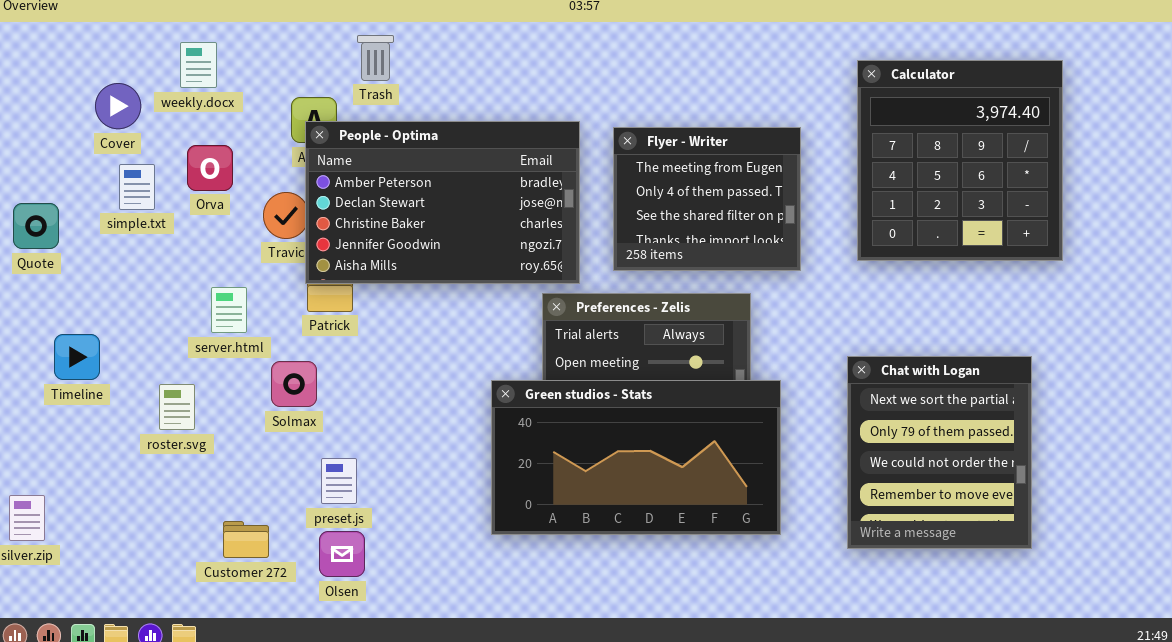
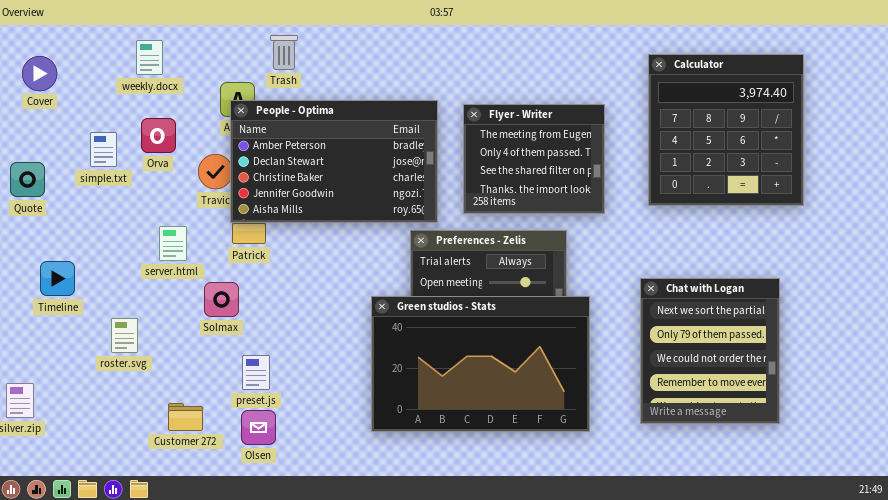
Cover: [95,83,141,129] -> [22,56,57,91], moved
Green studios - Stats: [491,380,781,535] -> [371,296,590,432], resized
roster.svg: [159,384,195,430] -> [111,318,138,353], moved

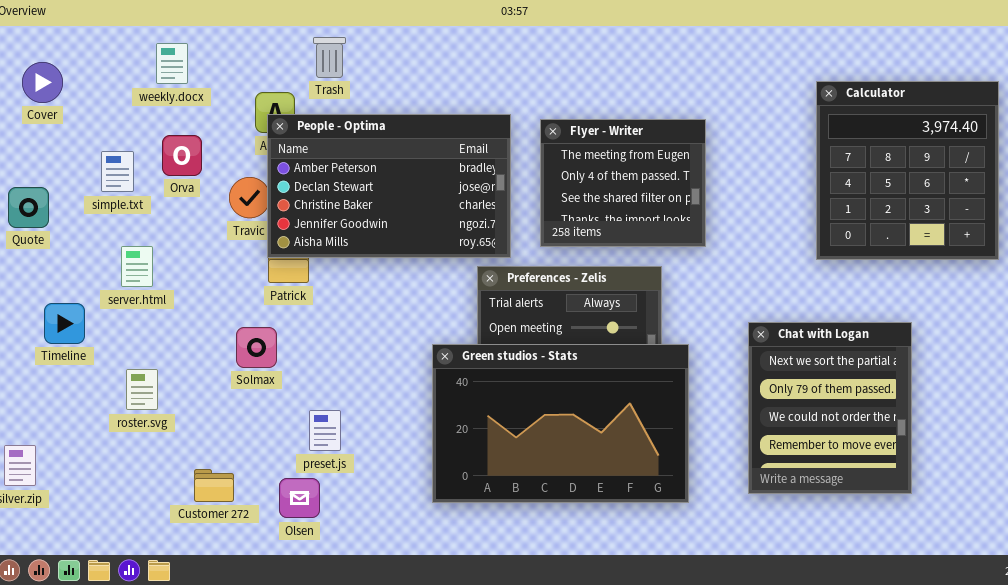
Calculator: [648,54,804,206] -> [816,81,999,260], moved
server.html: [159,226,187,261] -> [121,246,153,287], moved
preset.js: [242,355,270,390] -> [309,410,341,451], moved

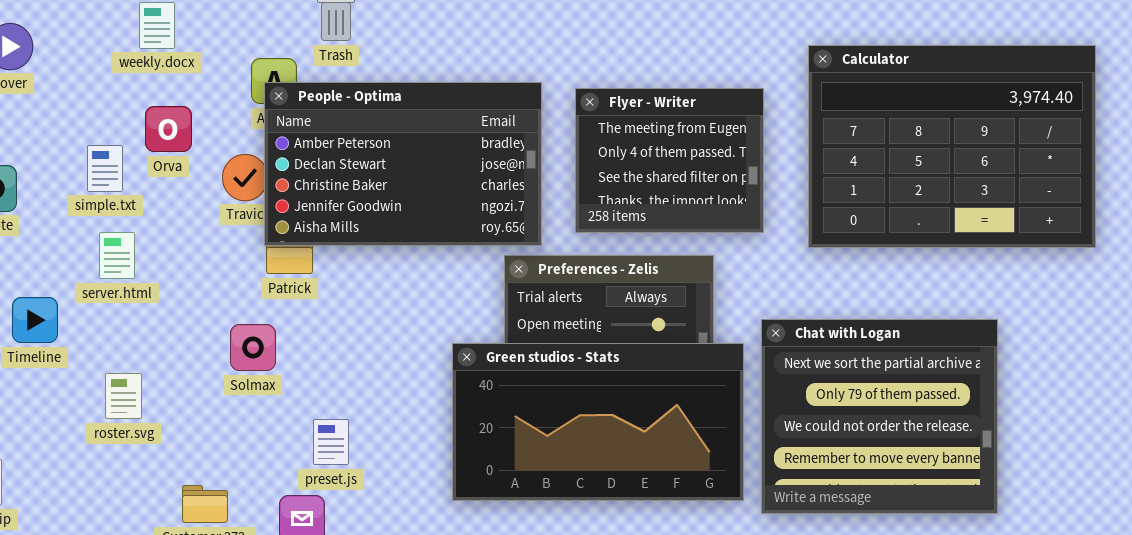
Calculator: [816,81,999,260] -> [808,45,1096,248], resized
simple.txt: [101,151,134,192] -> [87,145,123,192], moved
Chat with Logan: [748,322,912,494] -> [761,319,998,514], resized
Green studios - Stats: [432,344,689,503] -> [452,343,744,501], resized

